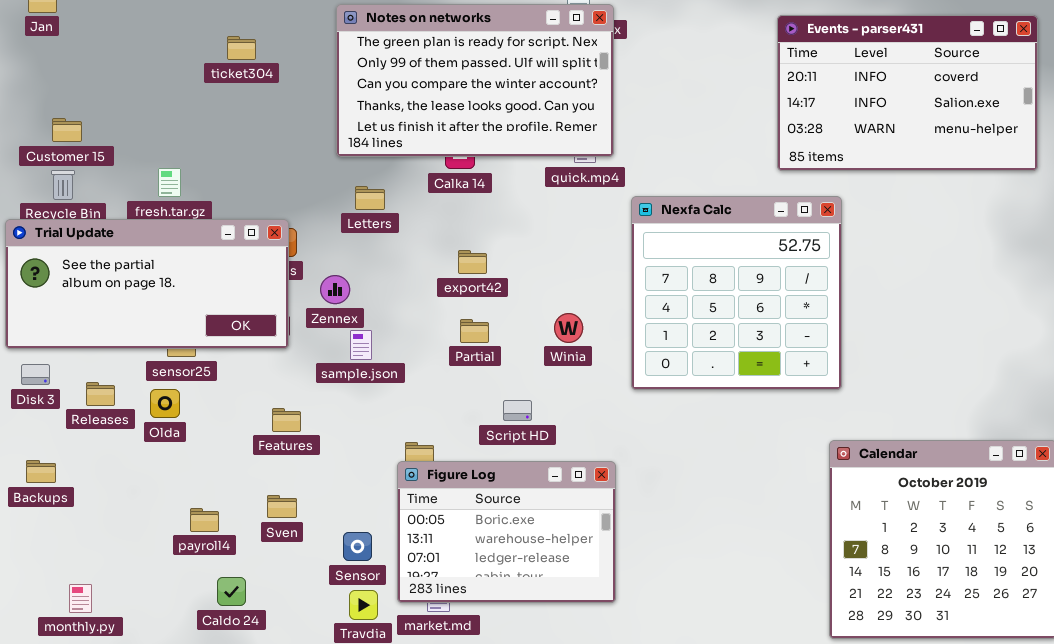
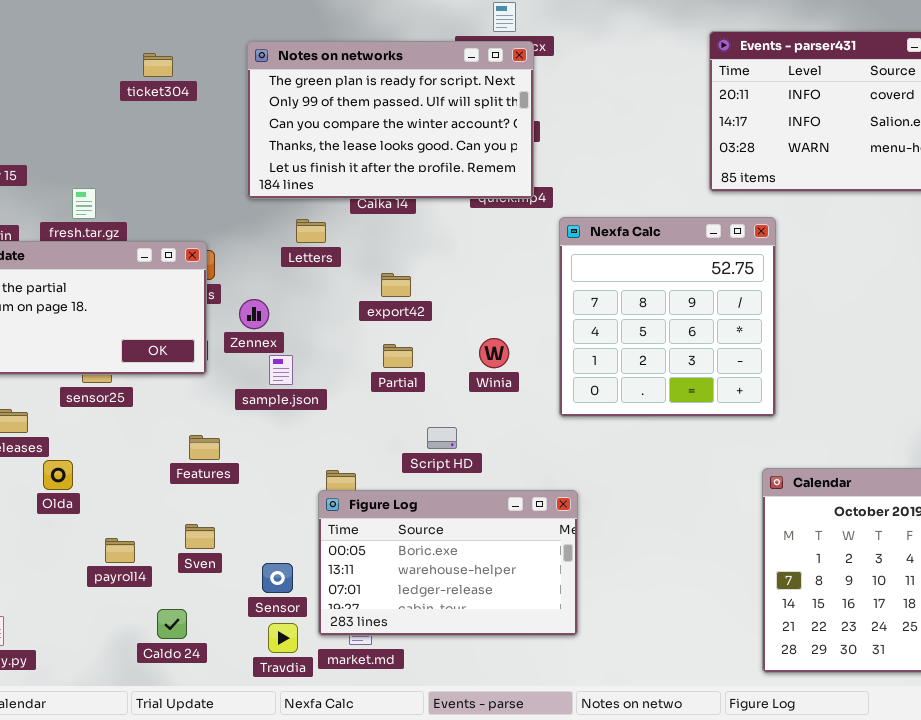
Notes on networks: [336,4,614,157] -> [247,41,534,199], moved
Letters: [355,186,385,210] -> [296,219,326,243], moved
Olda: [150,389,180,418] -> [43,460,73,490], moved
Figure Log: [397,461,616,603] -> [318,490,578,636], resized
Caldo 24: [217,577,246,606] -> [157,609,187,639], moved

